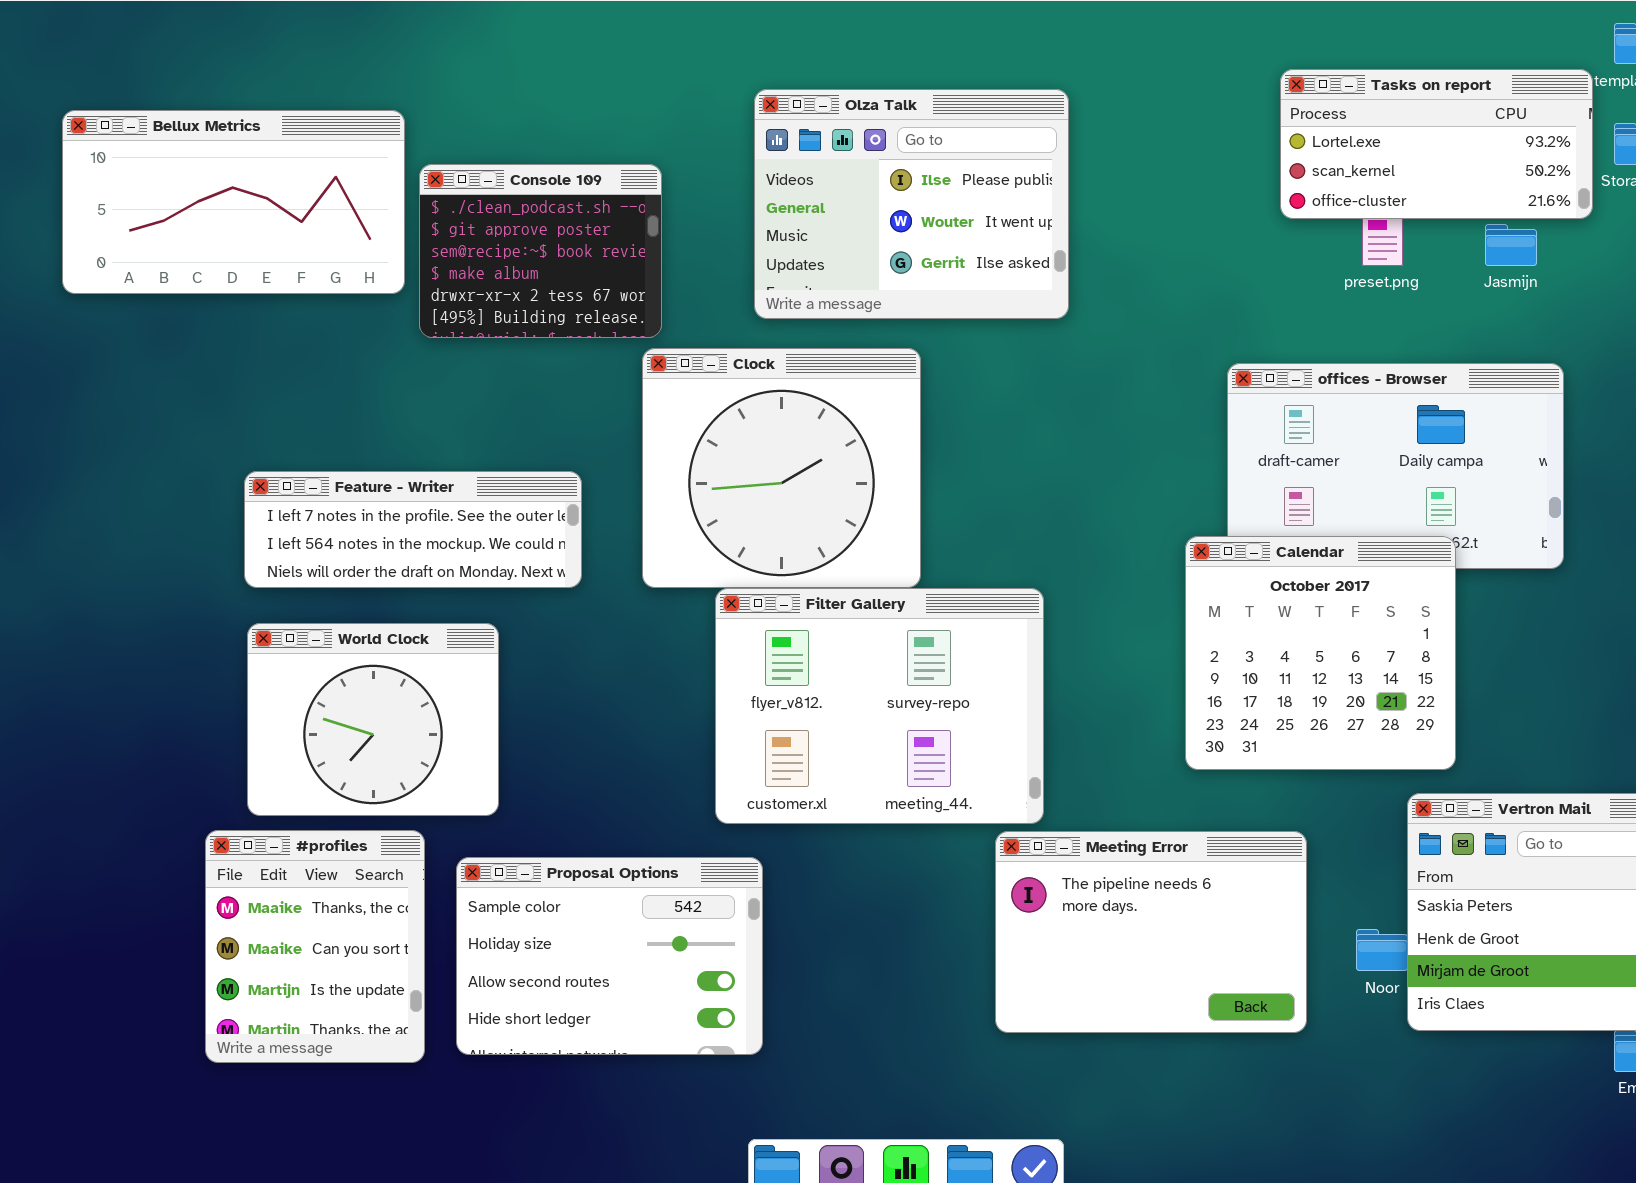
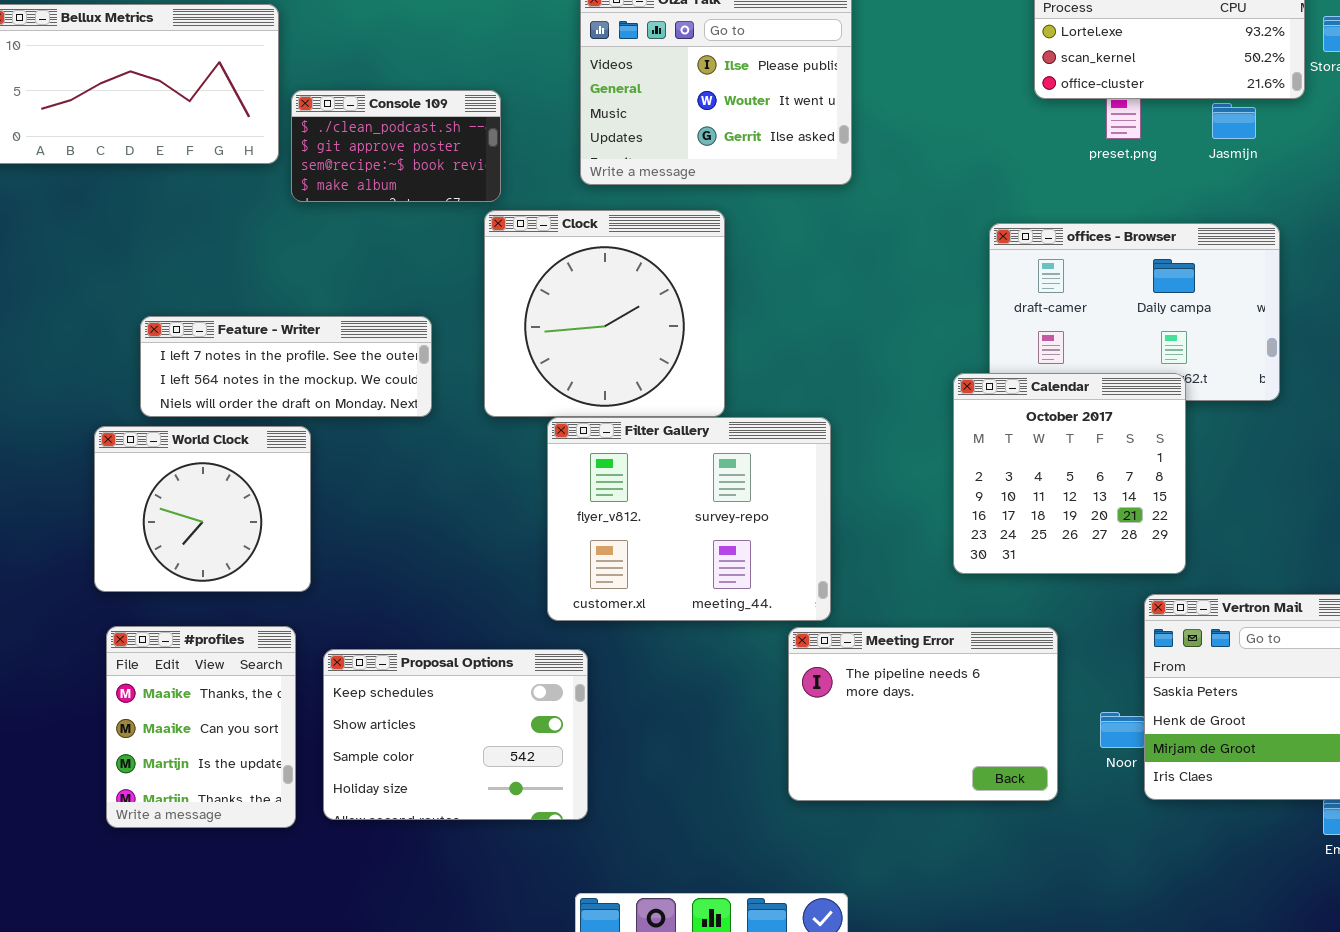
Console 109: [419,164,662,338] -> [291,90,501,202], resized
World Clock: [247,623,499,816] -> [94,426,311,592], moved
Proposal Options: [456,857,763,1055] -> [323,649,588,820], scrolled up 2 rows

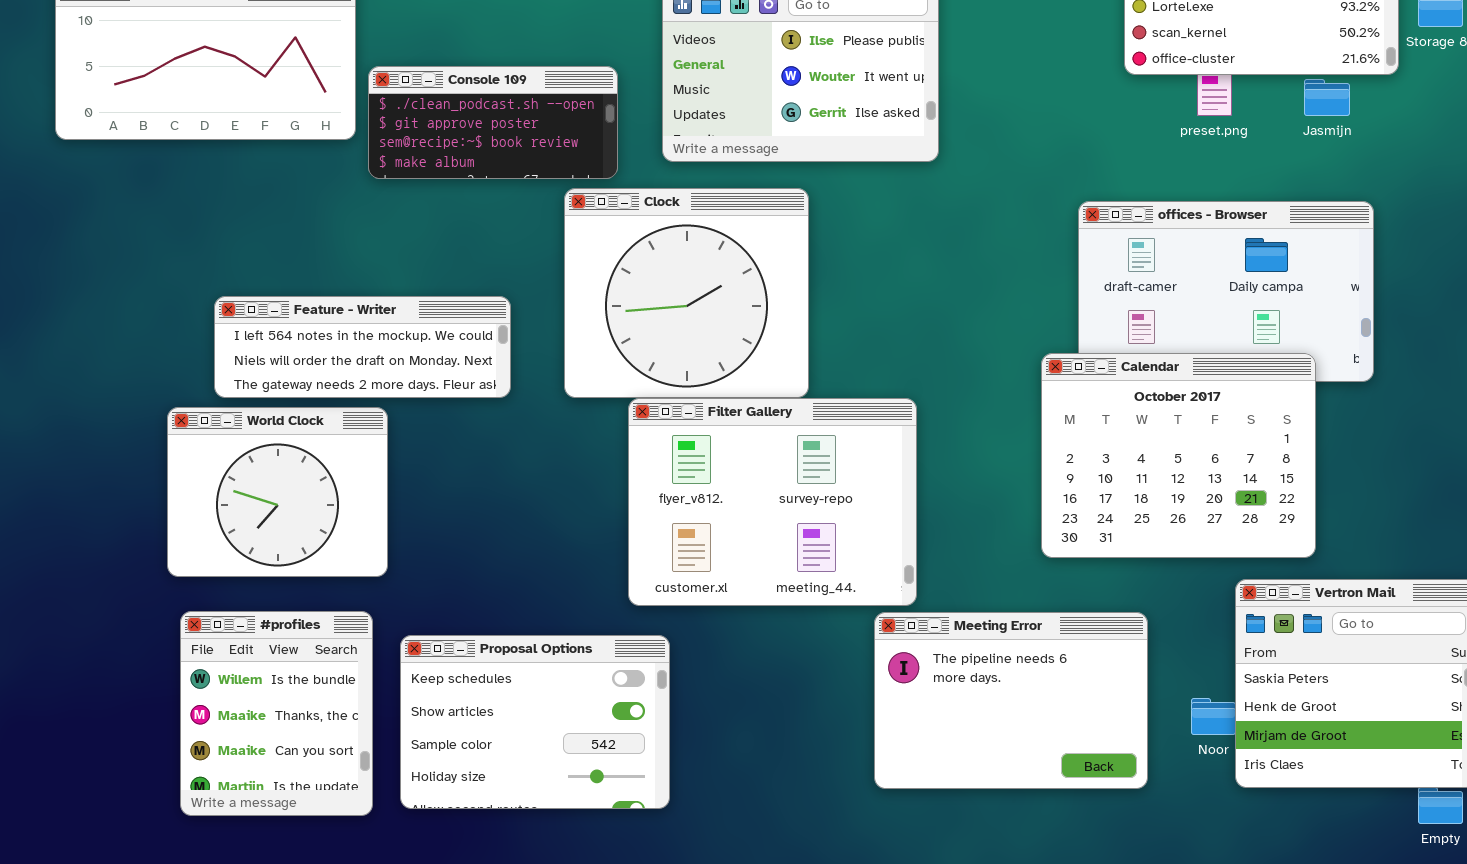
Console 109: [291,90,501,202] -> [368,66,618,179], resized
Feature - Writer: [140,316,432,417] -> [214,296,511,398], scrolled down 1 row
Calendar: [953,373,1186,574] -> [1041,353,1316,558], resized
#profiles: [106,626,296,828] -> [180,611,373,816], scrolled up 1 row

